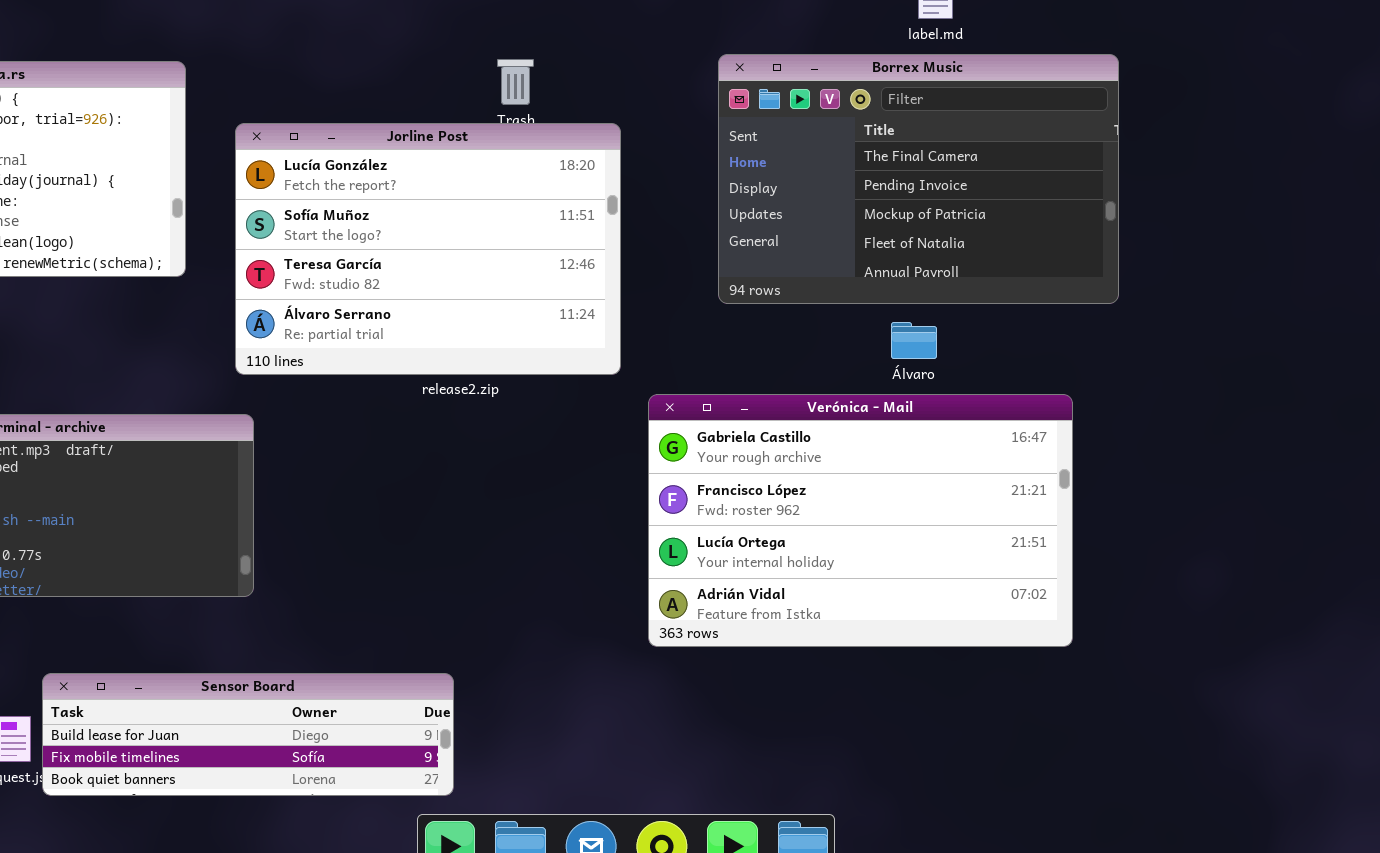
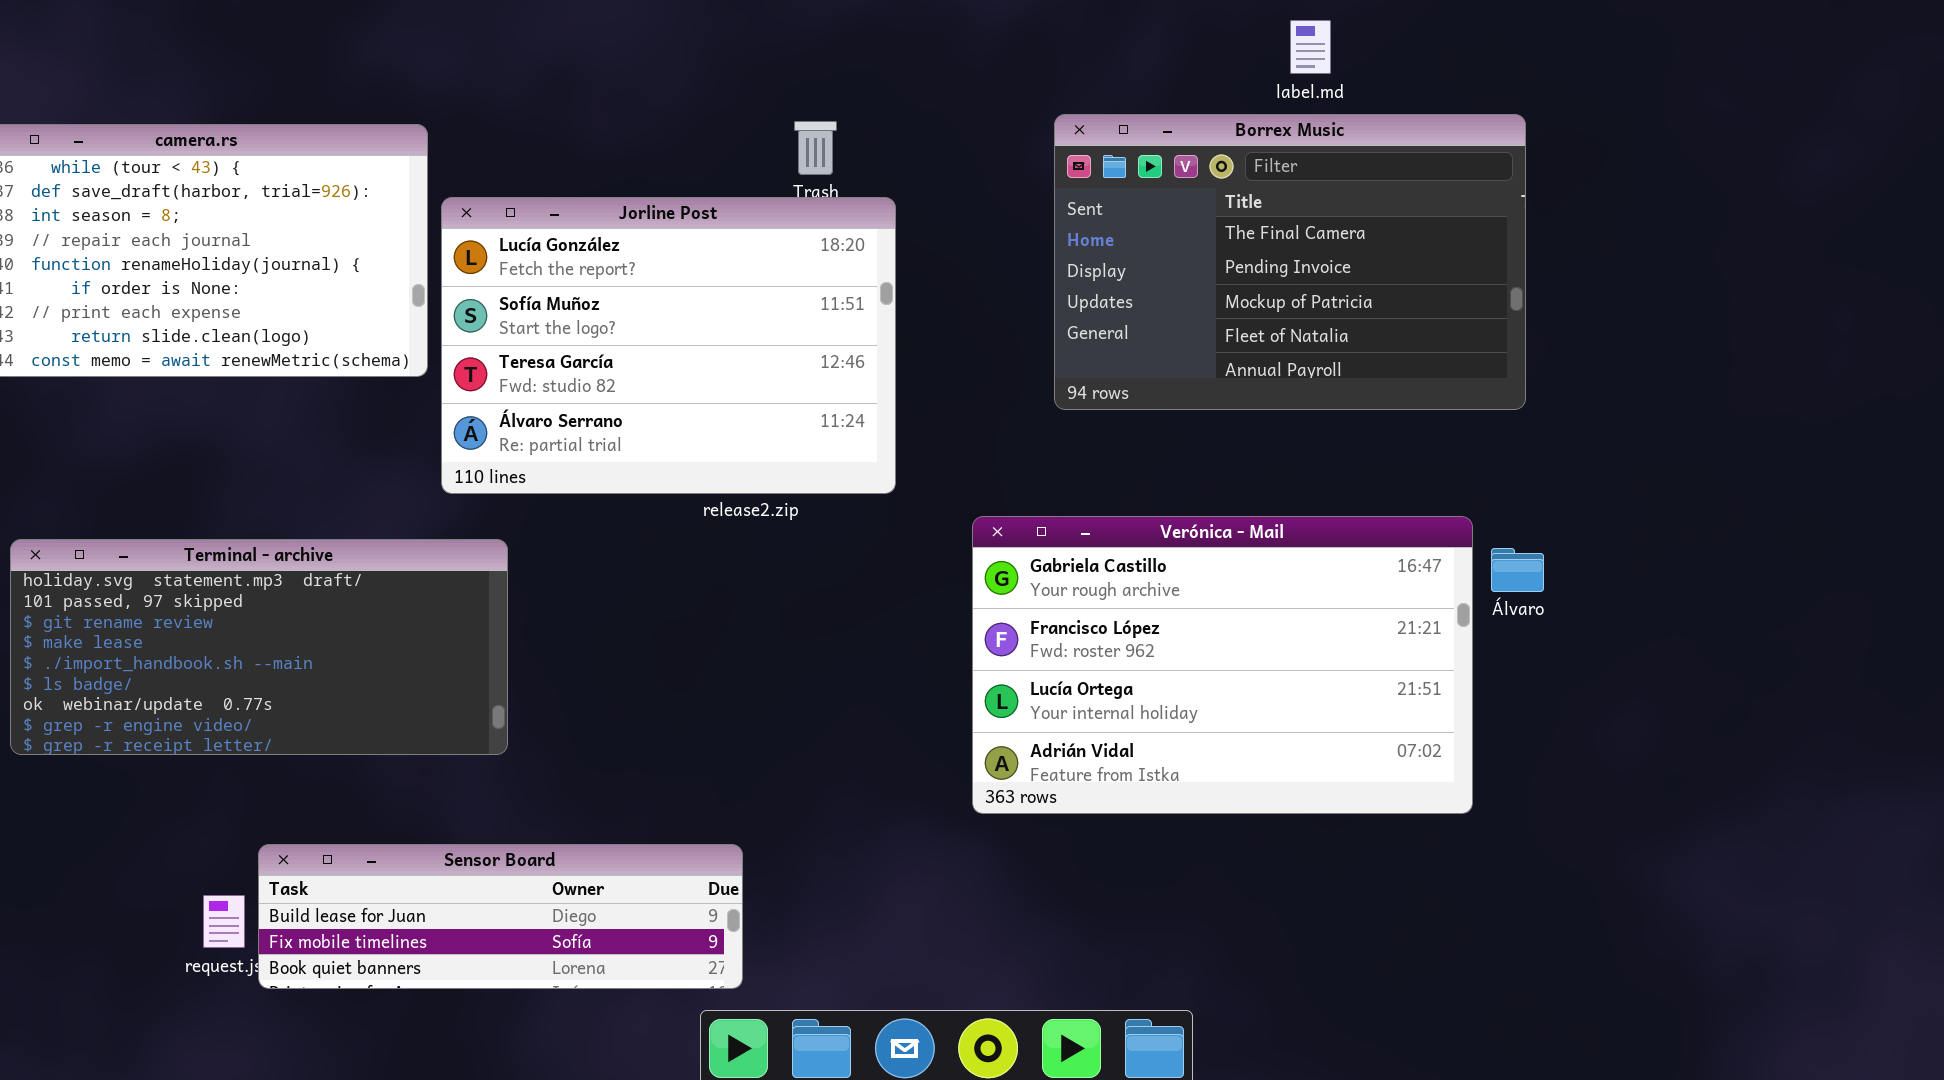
Jorline Post: [235,123,621,375] -> [441,197,896,494], moved
Álvaro: [891,322,937,359] -> [1491,548,1544,592], moved

